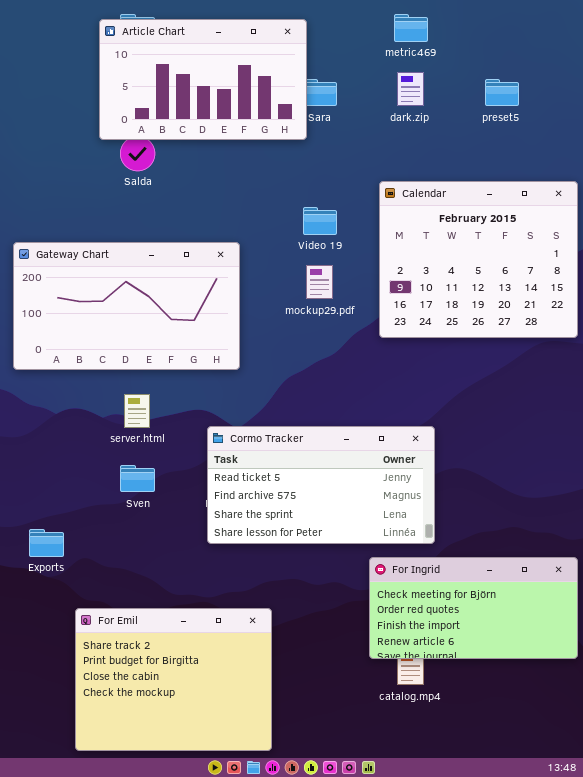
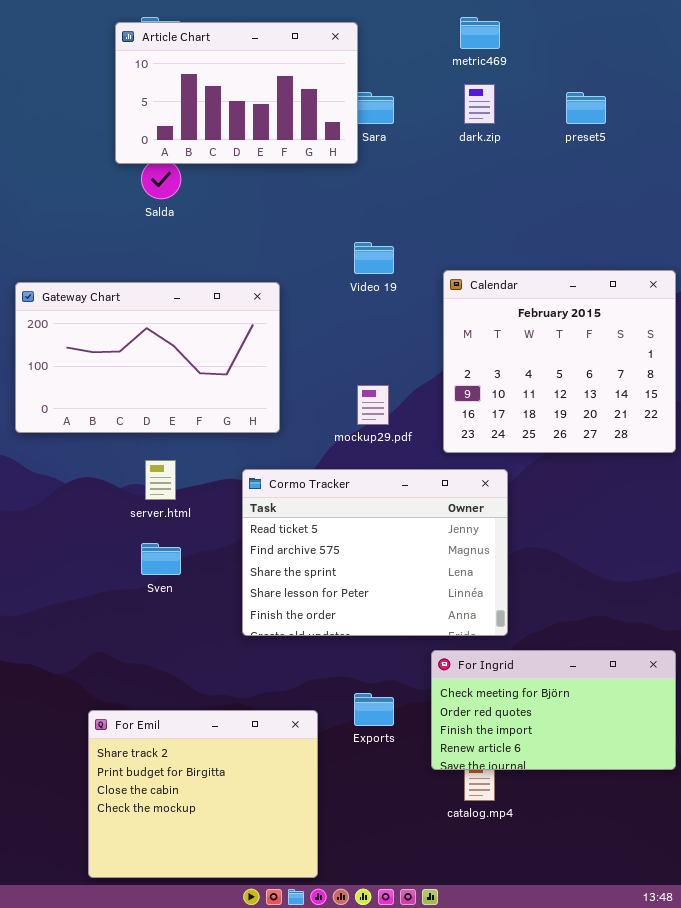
Calendar: [379,181,578,338] -> [443,270,676,453], moved
mockup29.pdf: [306,265,333,299] -> [357,385,389,425], moved
Cormo Tracker: [207,426,435,544] -> [242,469,508,636], resized
Exports: [29,529,64,557] -> [354,693,394,726], moved

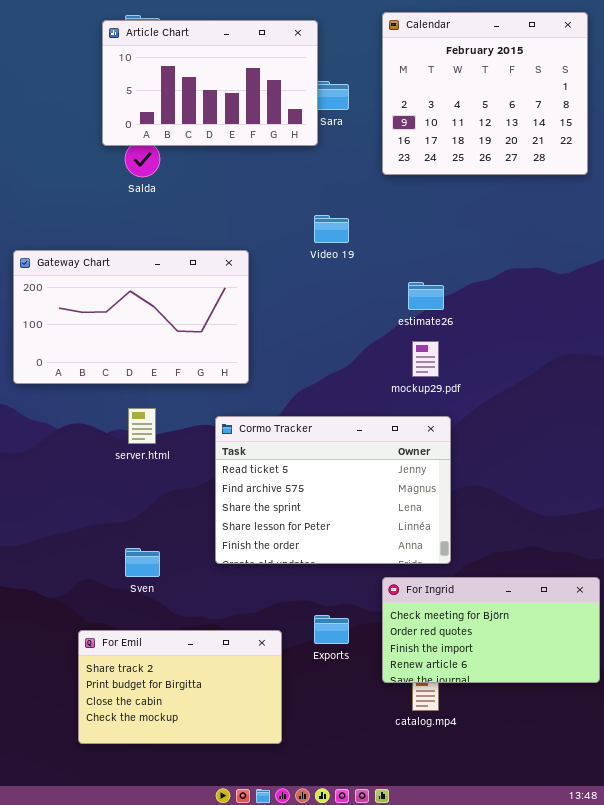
Calendar: [443,270,676,453] -> [382,12,588,175], moved
mockup29.pdf: [357,385,389,425] -> [412,341,439,377], moved
Sven: [141,543,181,575] -> [125,548,160,577], moved
For Emil: [88,710,318,878] -> [78,630,282,744], resized

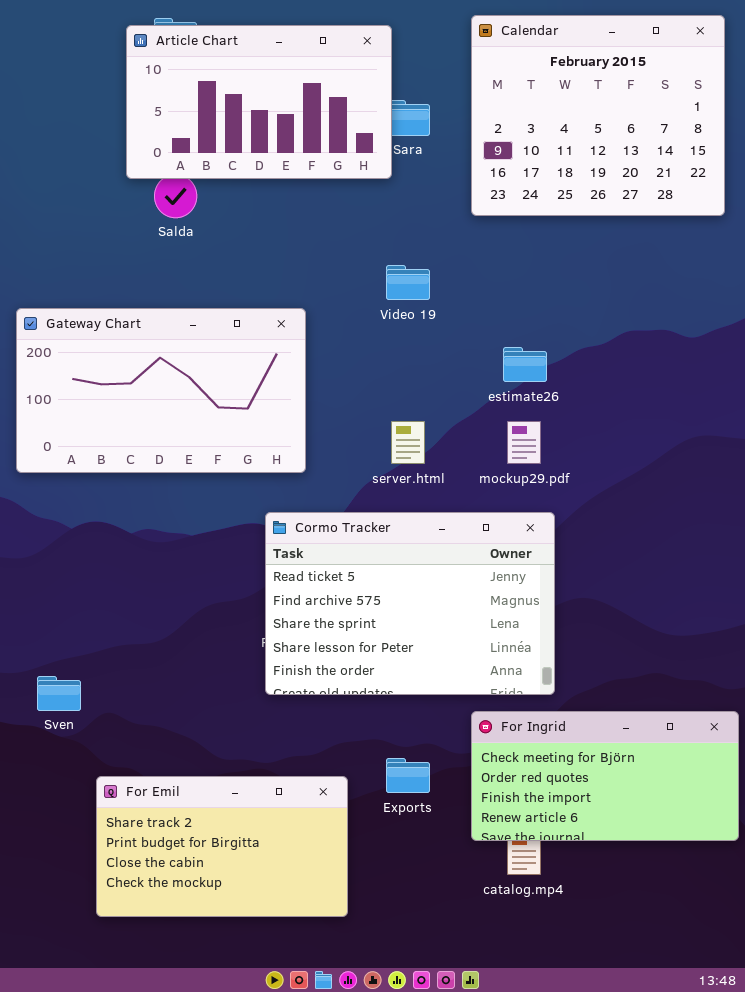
server.html: [128,408,156,444] -> [391,421,425,464], moved
Sven: [125,548,160,577] -> [37,676,81,711], moved

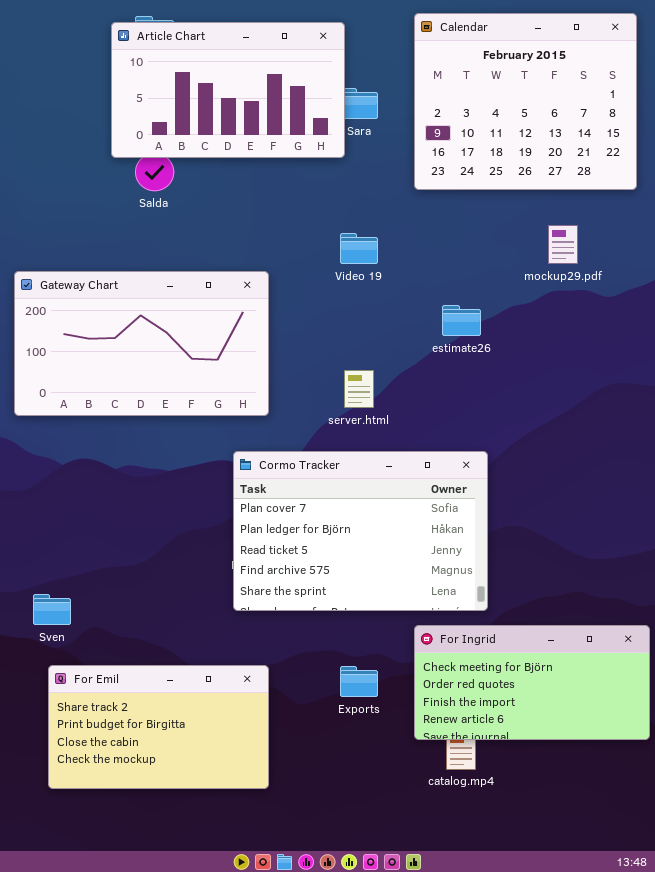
mockup29.pdf: [507,421,541,464] -> [548,225,578,264], moved
Cormo Tracker: [265,512,555,695] -> [233,451,488,611], scrolled up 2 rows
For Emil: [96,776,348,917] -> [48,665,269,789], moved

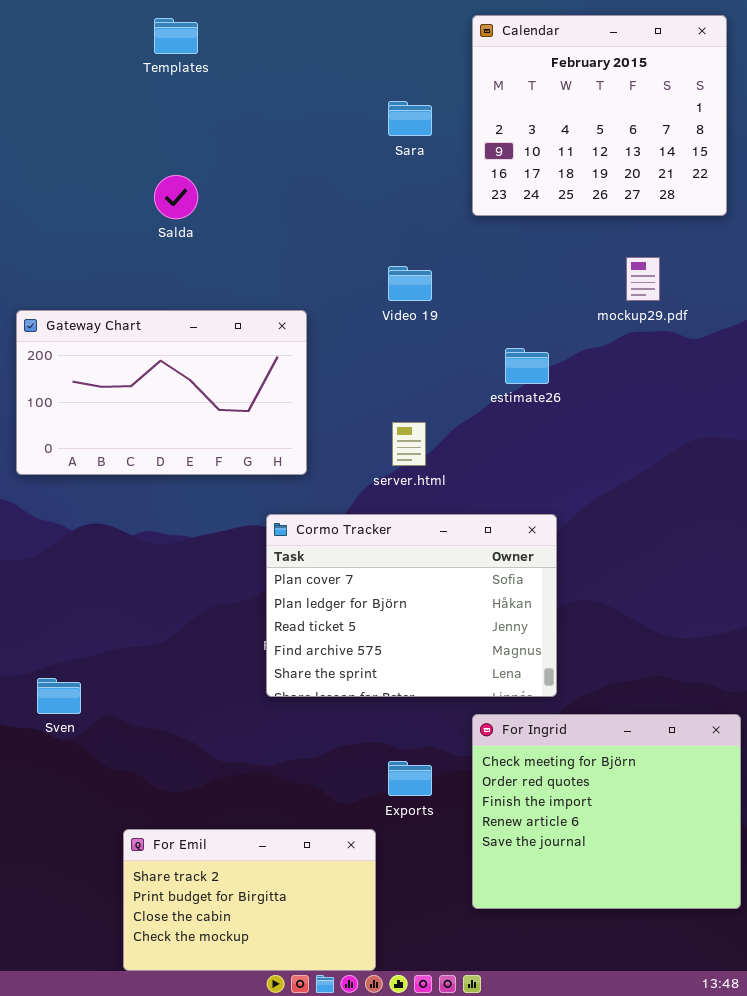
Article Chart: [111,22,345,158] -> none, closed
For Ingrid: [414,625,650,740] -> [472,714,741,909], resized
For Emil: [48,665,269,789] -> [123,829,376,971], moved

